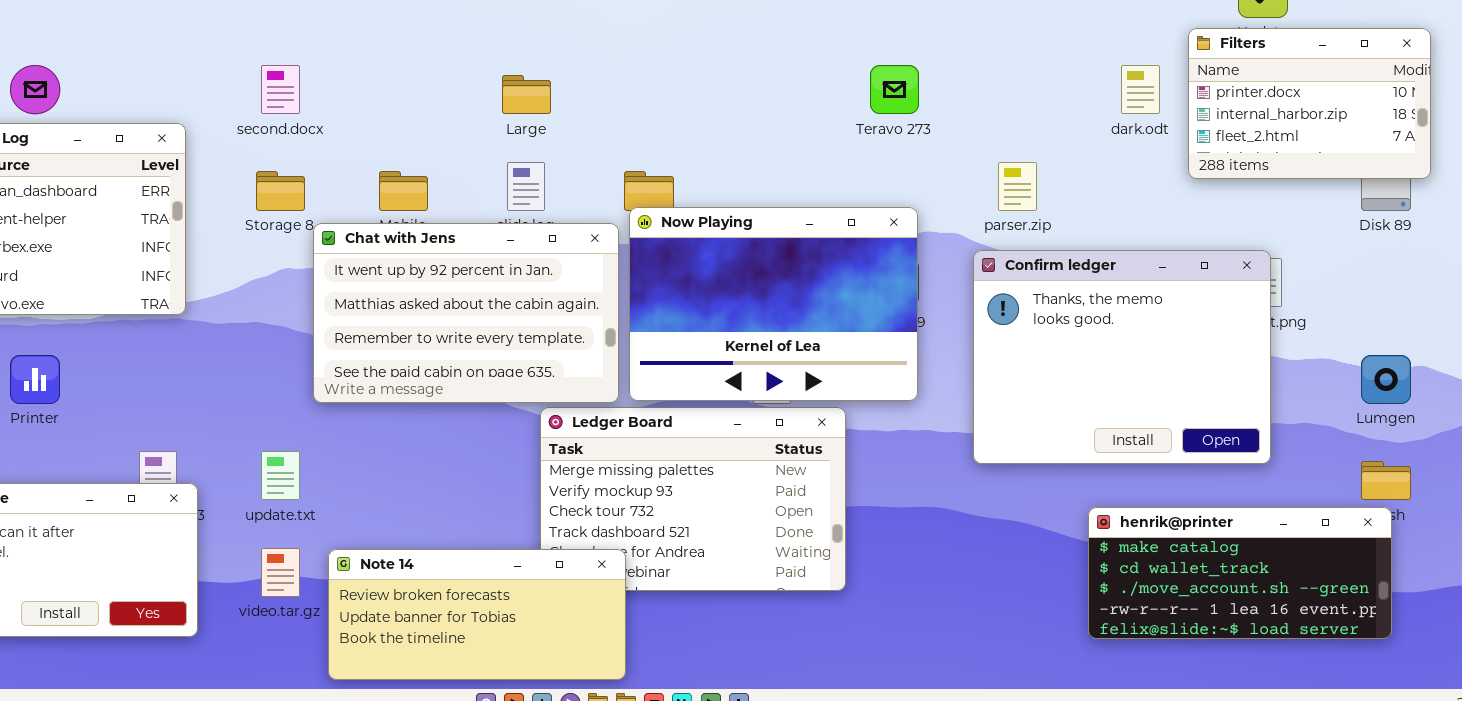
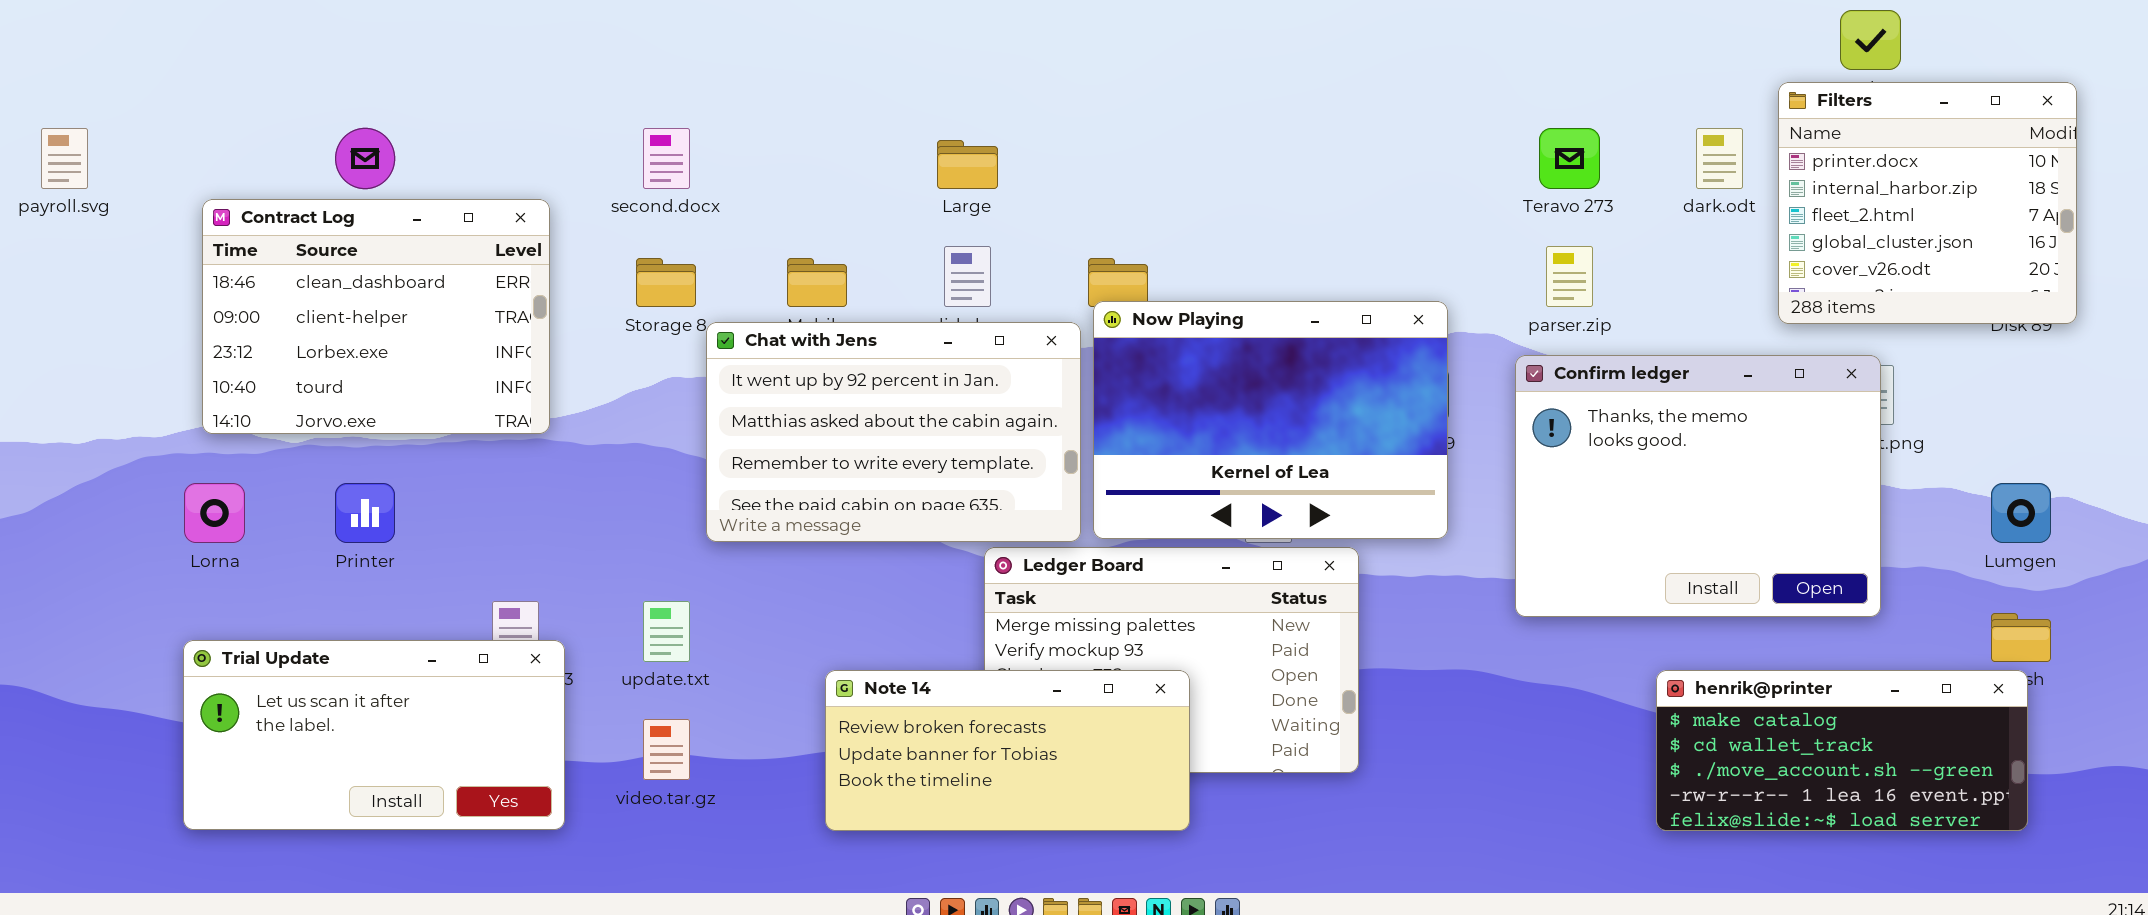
Filters: [1188,28,1431,179] -> [1778,82,2077,324], resized
Teravo 273: [870,65,919,114] -> [1539,128,1600,189], moved
Note 14: [328,549,626,680] -> [825,670,1190,831], moved

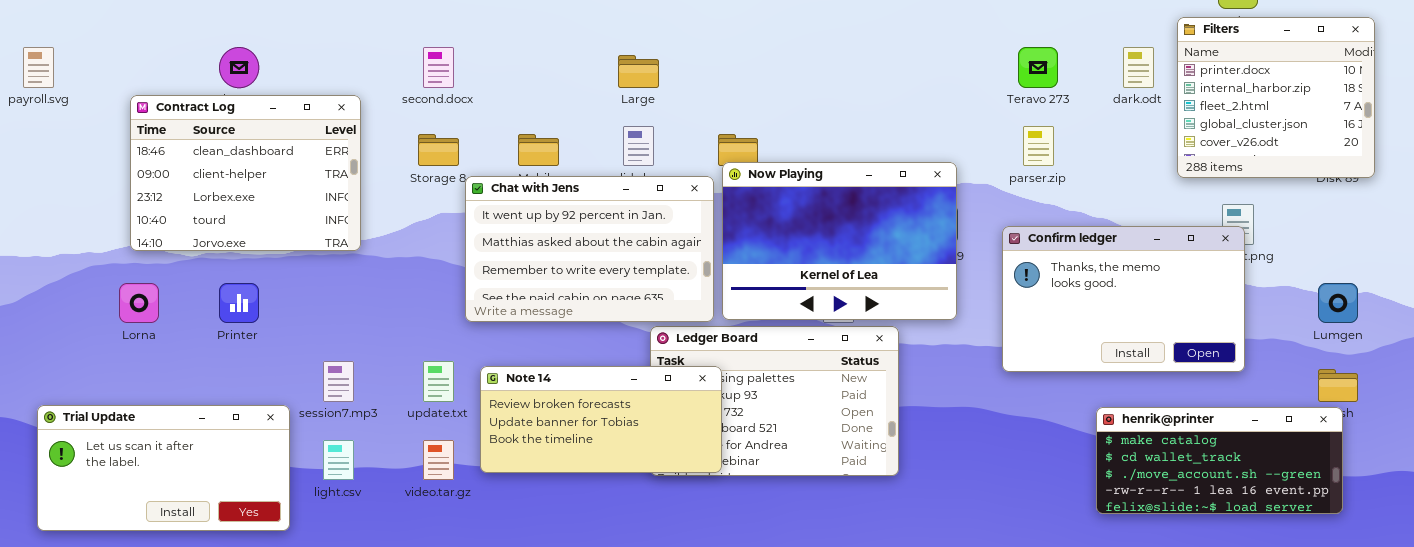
Confirm ledger: [1515,355,1881,617] -> [1002,226,1245,372], resized
Trial Update: [183,640,565,830] -> [37,405,290,531], moved
Note 14: [825,670,1190,831] -> [480,366,722,473], moved

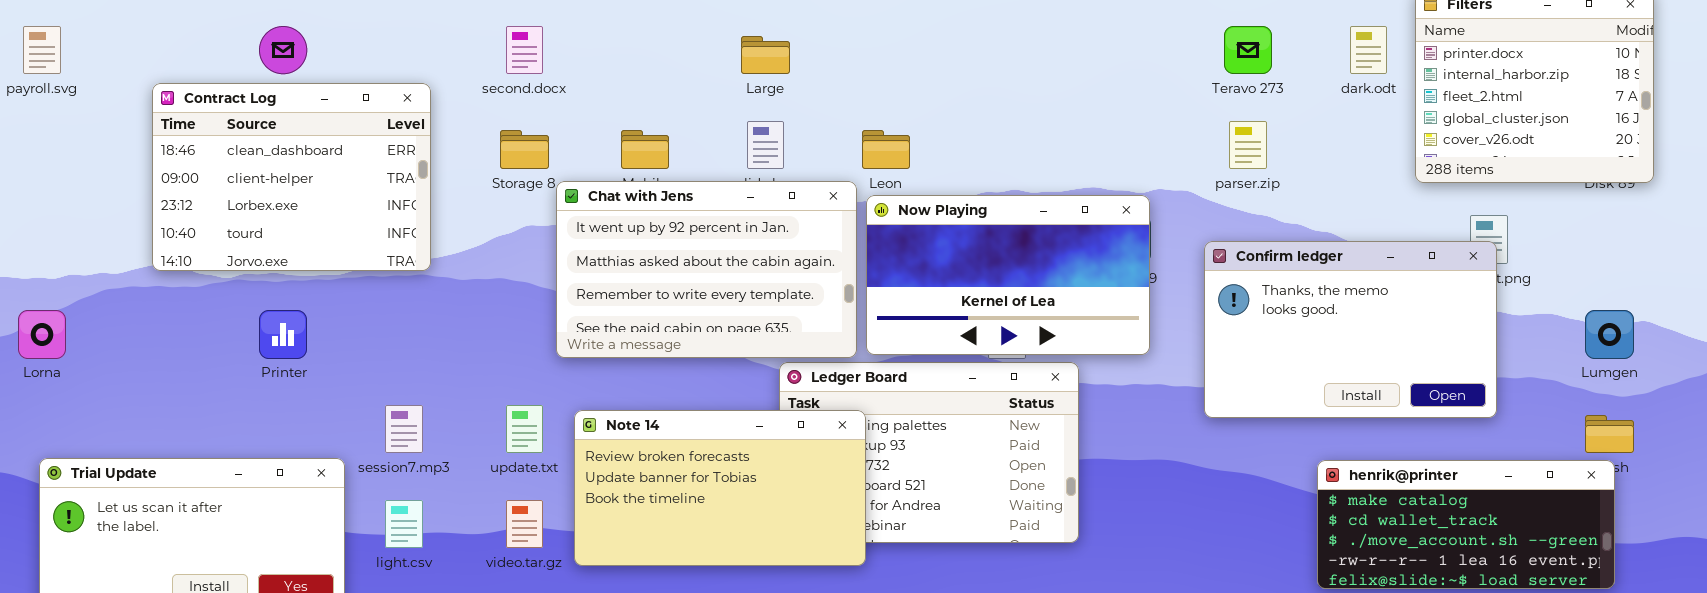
Now Playing: [722,162,957,320] -> [866,195,1150,355], resized
Lorna: [119,283,159,323] -> [18,310,66,359], moved
Note 14: [480,366,722,473] -> [574,410,866,566], resized

